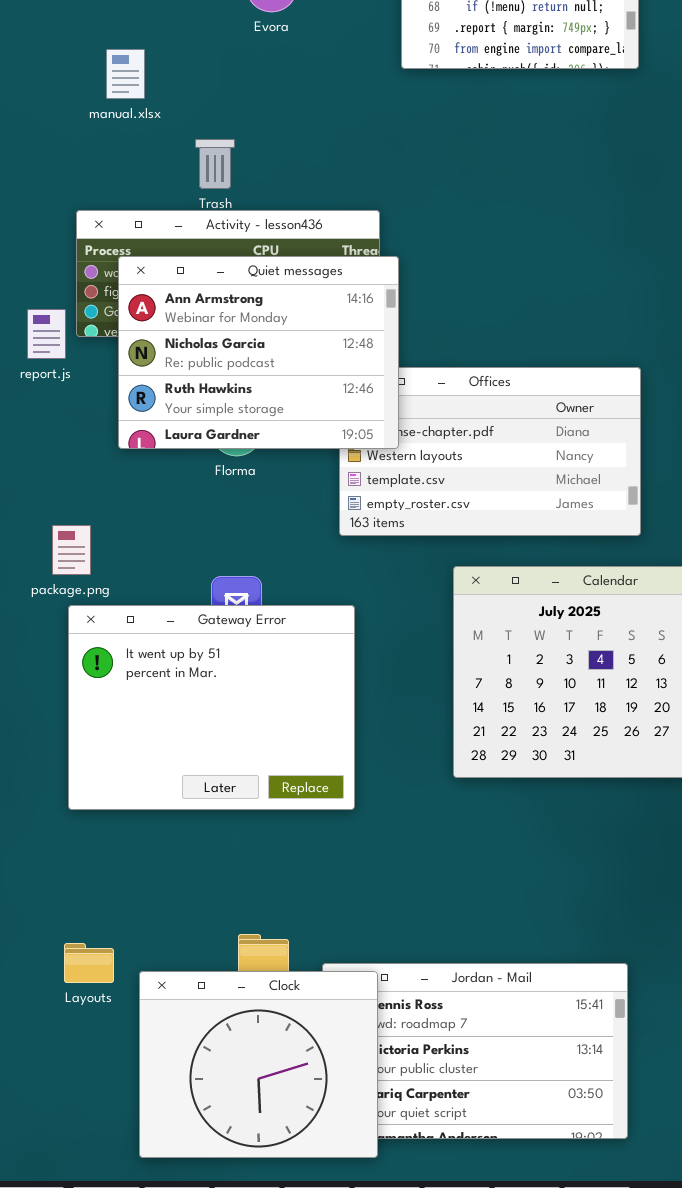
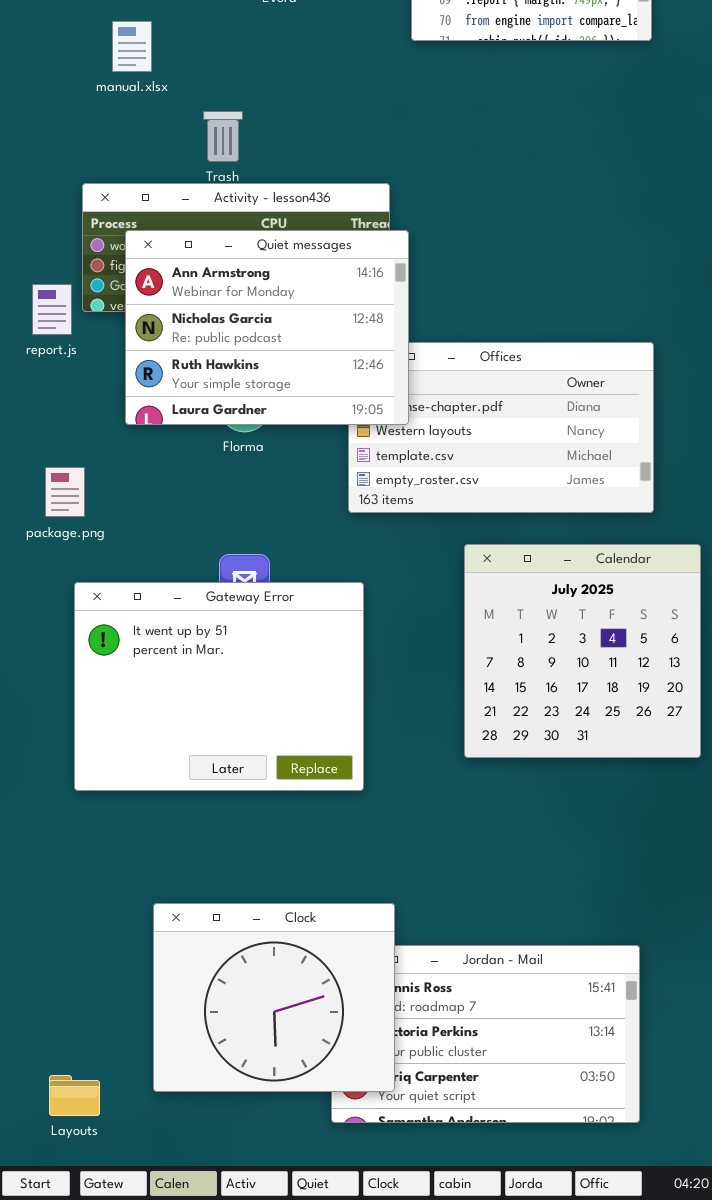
package.png: [52,525,91,575] -> [45,467,85,517], moved
Layouts: [64,943,114,983] -> [49,1075,100,1116], moved
Clock: [139,971,378,1158] -> [153,903,395,1092], moved

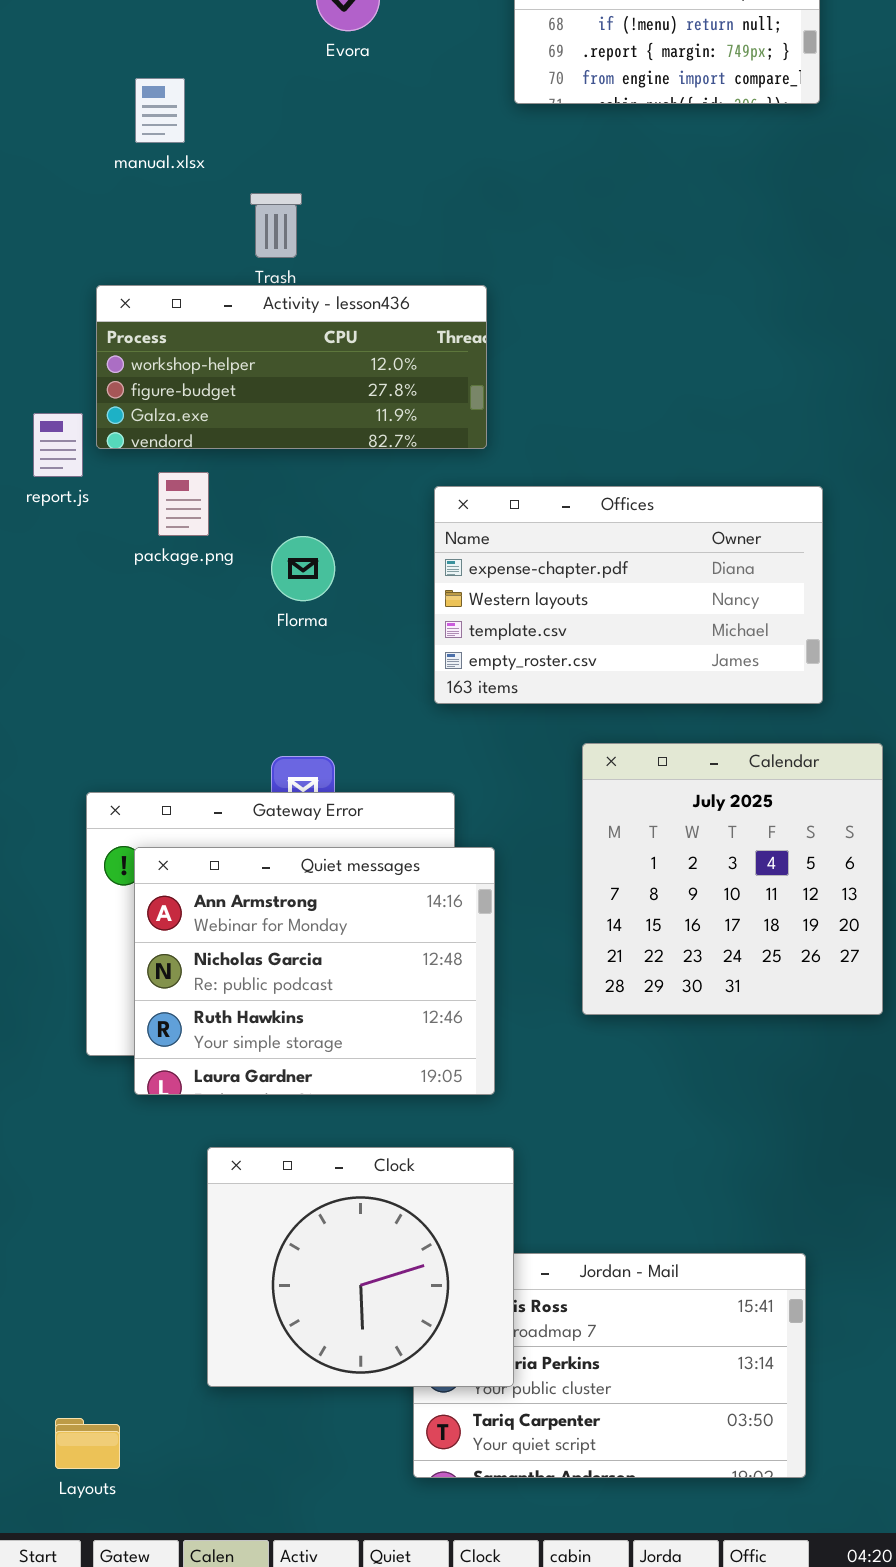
Quiet messages: [125,230,409,425] -> [134,847,495,1095], moved
package.png: [45,467,85,517] -> [158,472,209,536], moved
Clock: [153,903,395,1092] -> [207,1147,514,1387], moved

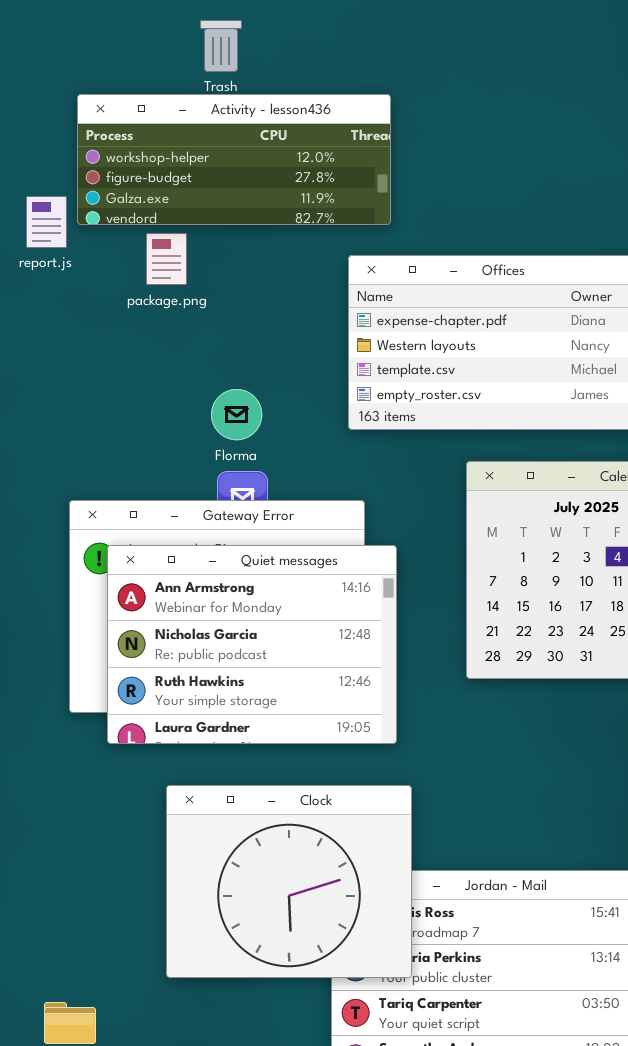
package.png: [158,472,209,536] -> [146,233,187,285], moved
Florma: [271,536,335,601] -> [211,389,262,440], moved

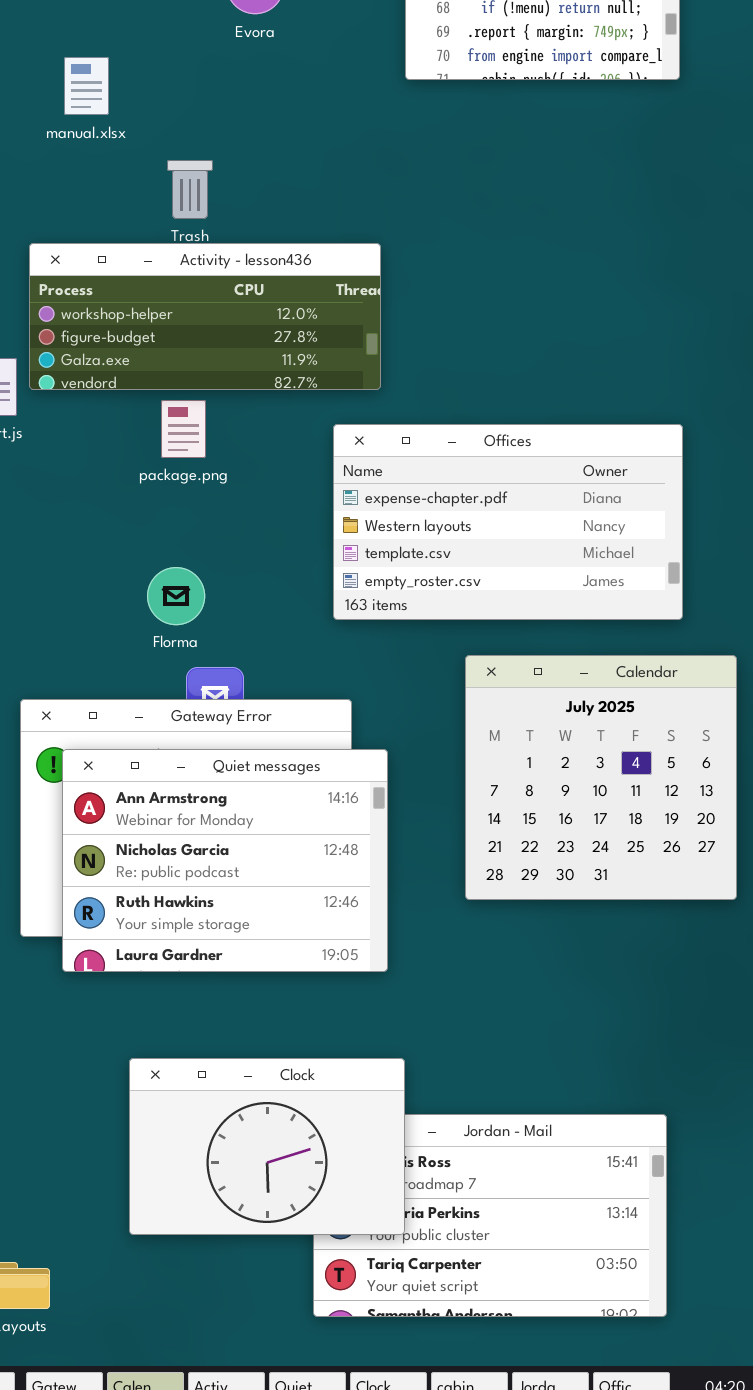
package.png: [146,233,187,285] -> [161,400,206,458], moved
Florma: [211,389,262,440] -> [147,567,205,625], moved
Clock: [166,785,412,978] -> [129,1058,405,1235], resized

